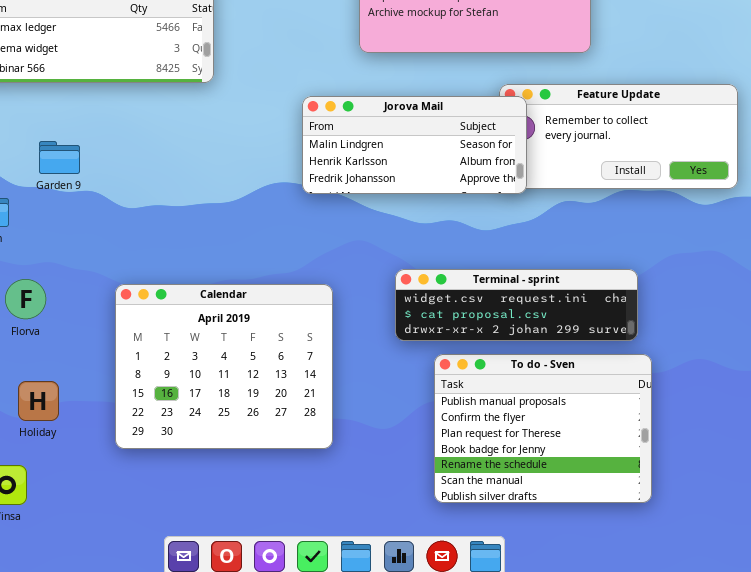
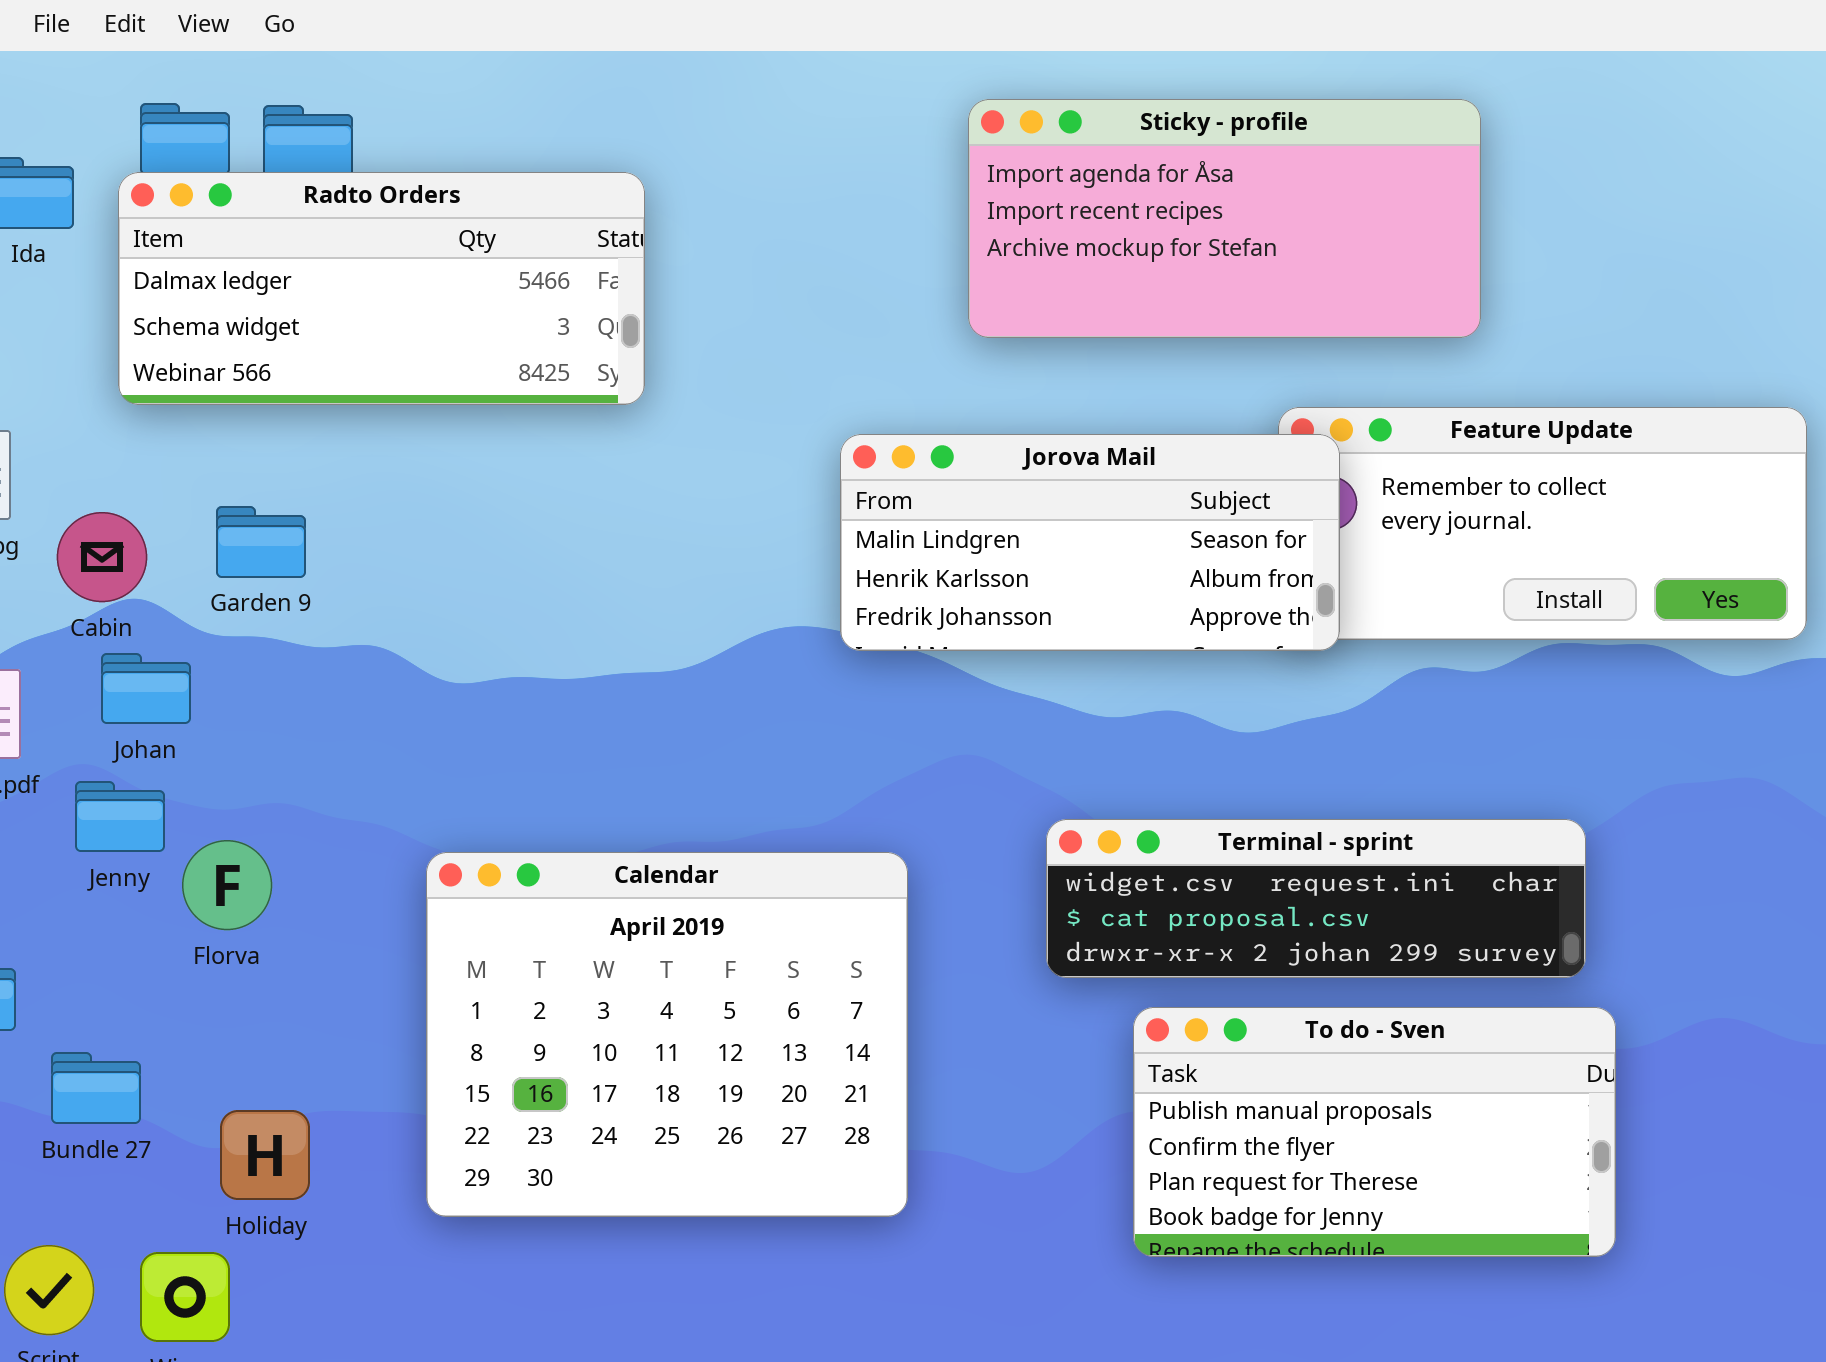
Garden 9: [39,141,80,174] -> [216,506,306,578], moved
To do - Sven: [434,354,652,503] -> [1133,1007,1616,1257], resized
Holiday: [18,381,59,421] -> [220,1110,310,1200], moved

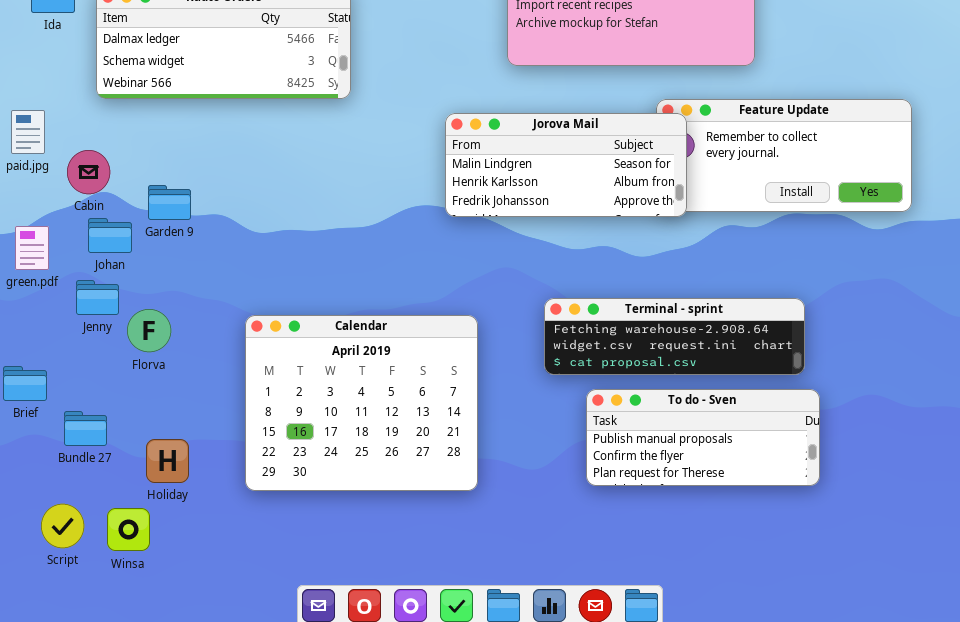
Garden 9: [216,506,306,578] -> [148,185,191,220], moved
Terminal - sprint: [1046,819,1586,978] -> [544,298,805,375], scrolled up 1 row
To do - Sven: [1133,1007,1616,1257] -> [586,389,820,486], resized

